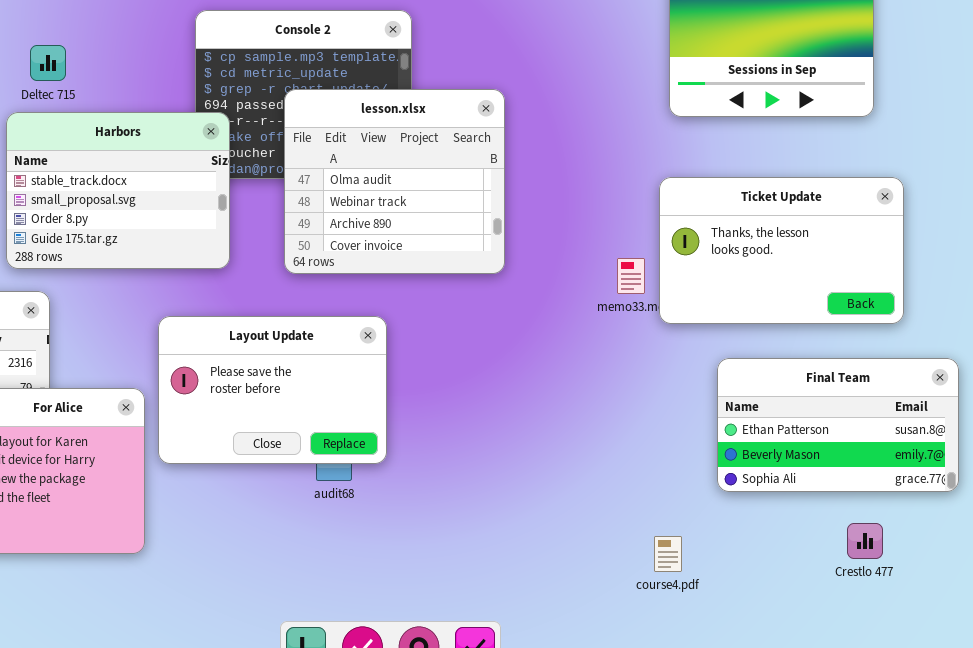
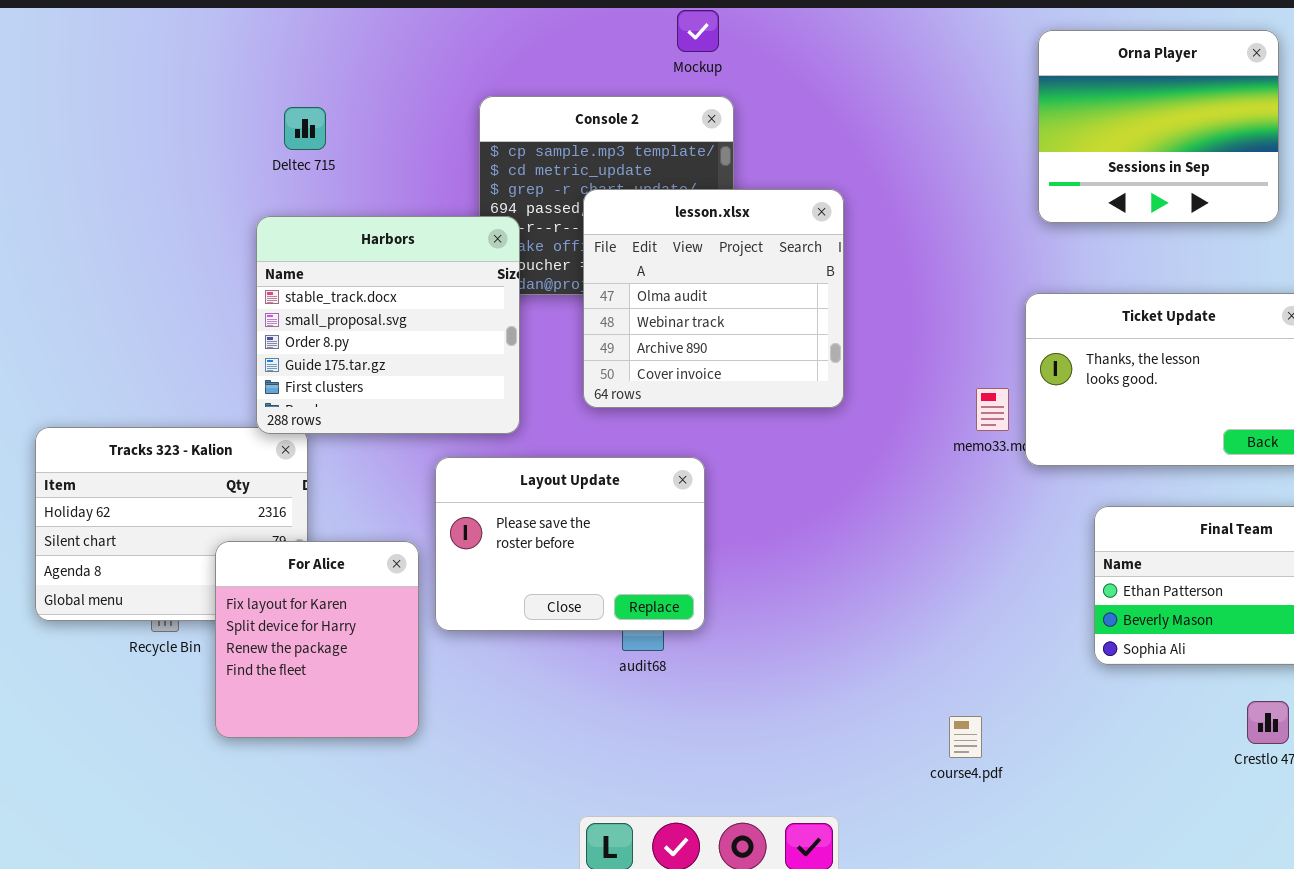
Deltec 715: [30,45,66,81] -> [284,107,326,150], moved
Harbors: [6,112,230,269] -> [256,216,520,434], resized
course4.pdf: [654,536,682,572] -> [949,716,982,758], moved

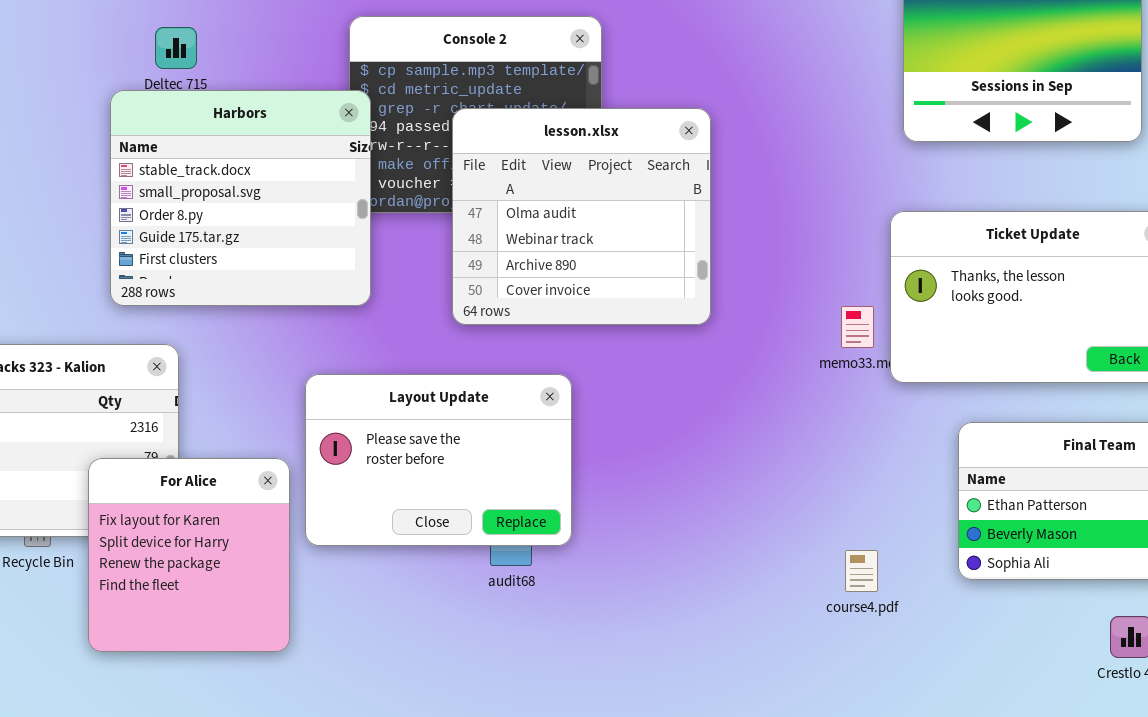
Harbors: [256,216,520,434] -> [110,90,371,306], moved
course4.pdf: [949,716,982,758] -> [845,550,878,592], moved

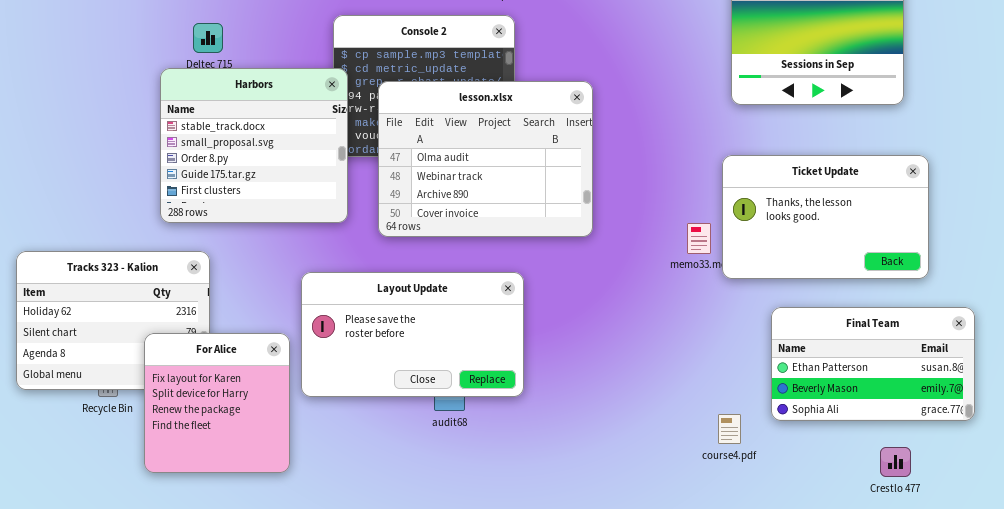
lesson.xlsx: [452,108,711,325] -> [378,81,593,237], resized
Layout Update: [305,374,572,546] -> [301,272,524,397], resized
course4.pdf: [845,550,878,592] -> [718,414,741,444], moved

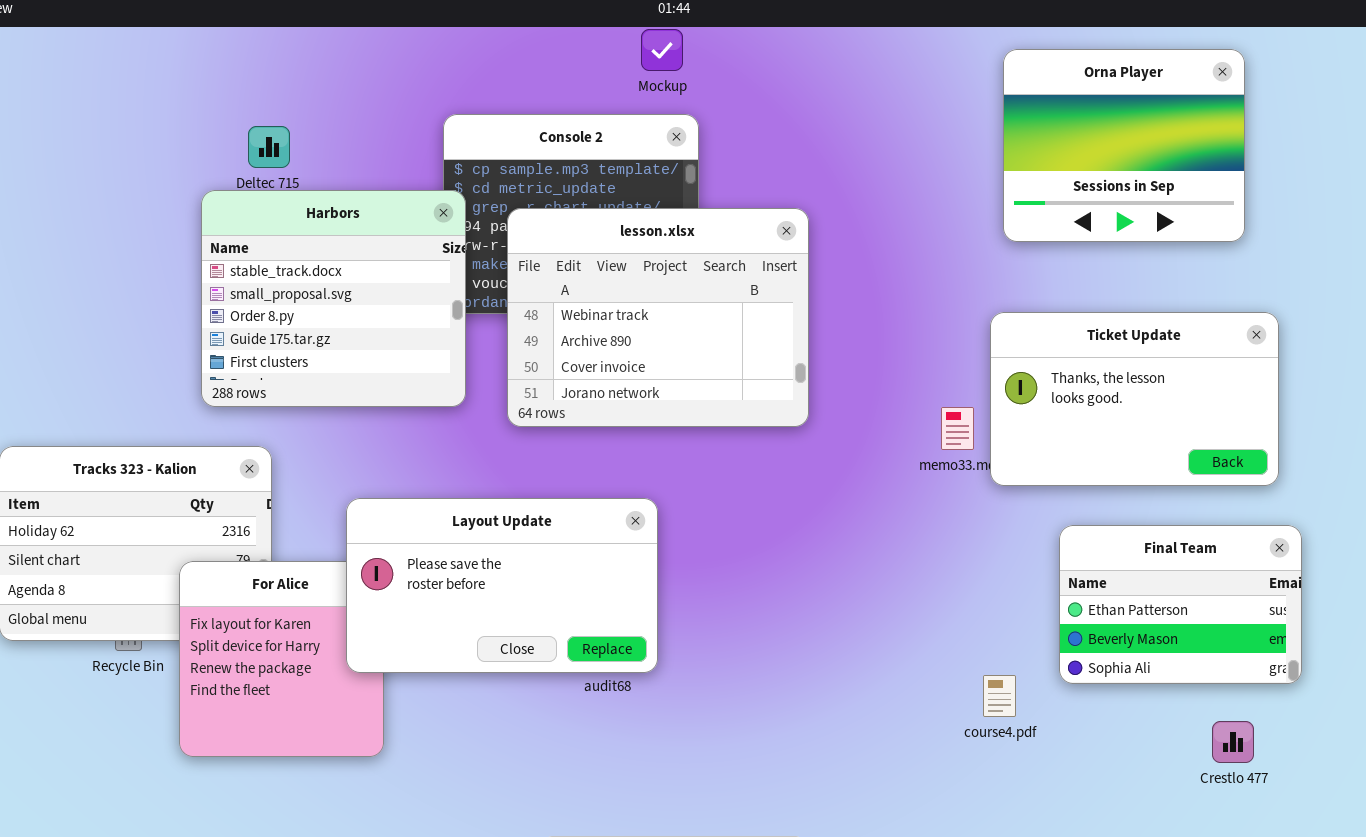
lesson.xlsx: [378,81,593,237] -> [507,208,809,427], scrolled down 1 row
Layout Update: [301,272,524,397] -> [346,498,658,673], moved
Final Team: [771,307,975,421] -> [1059,525,1302,684], resized

